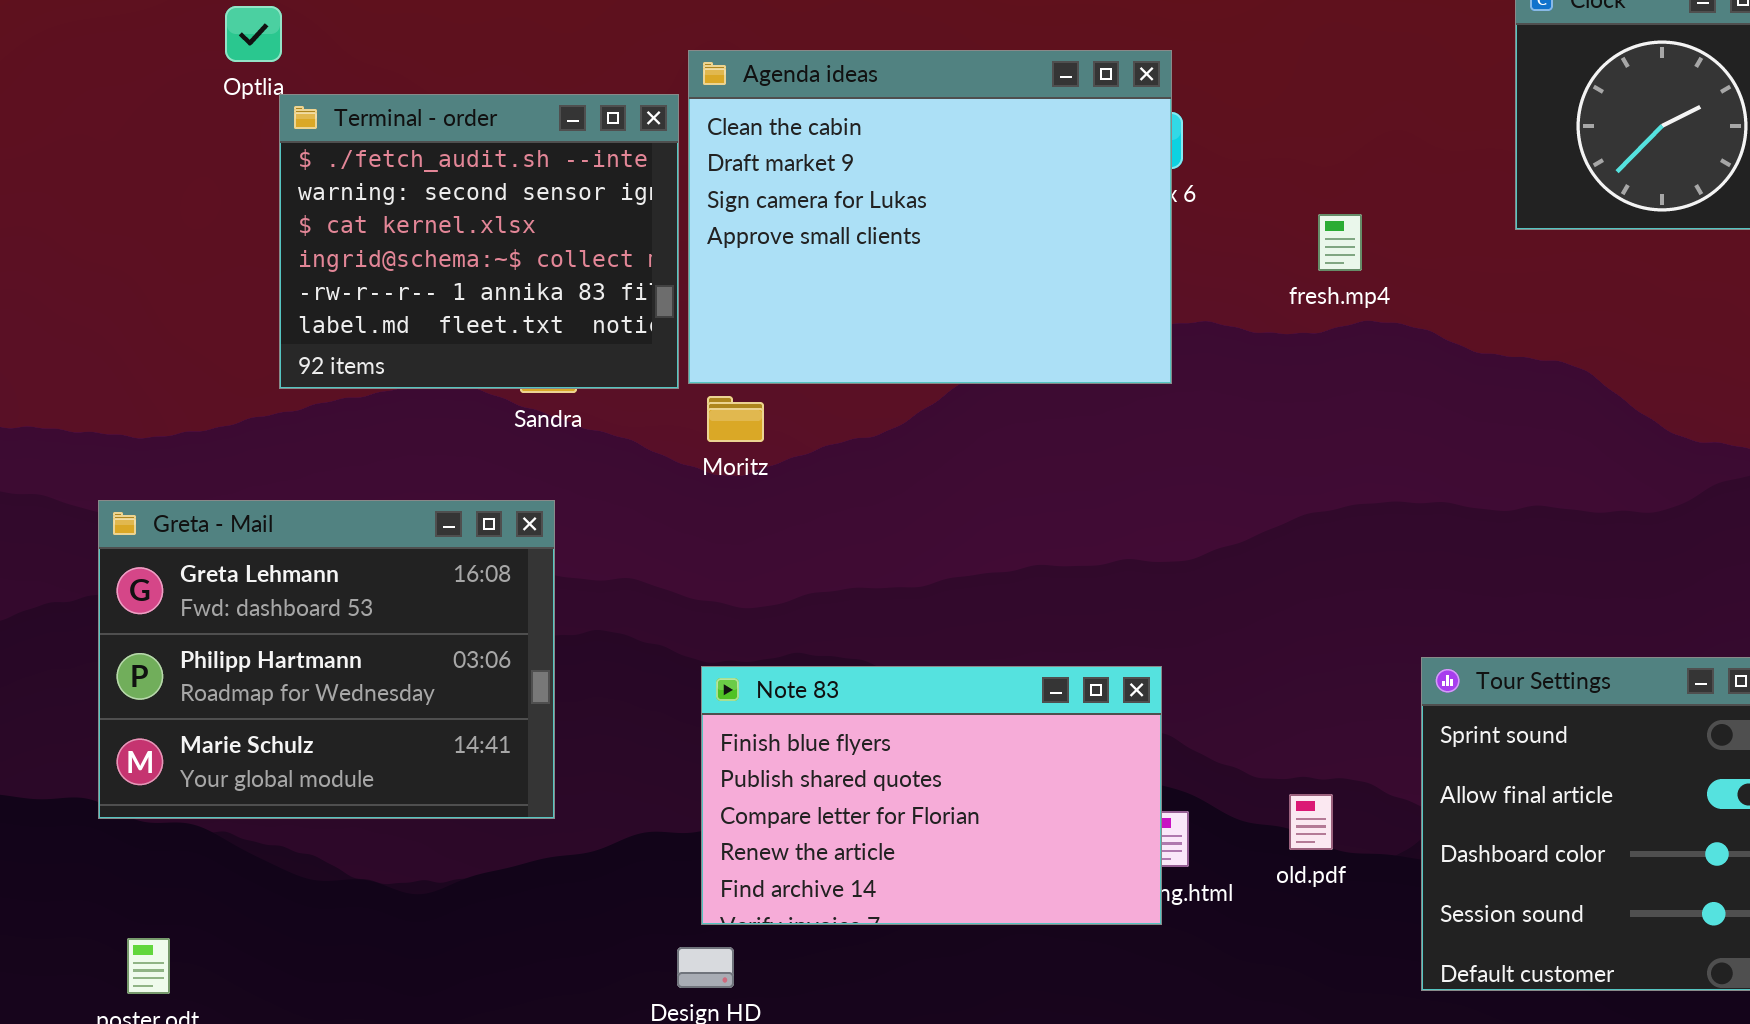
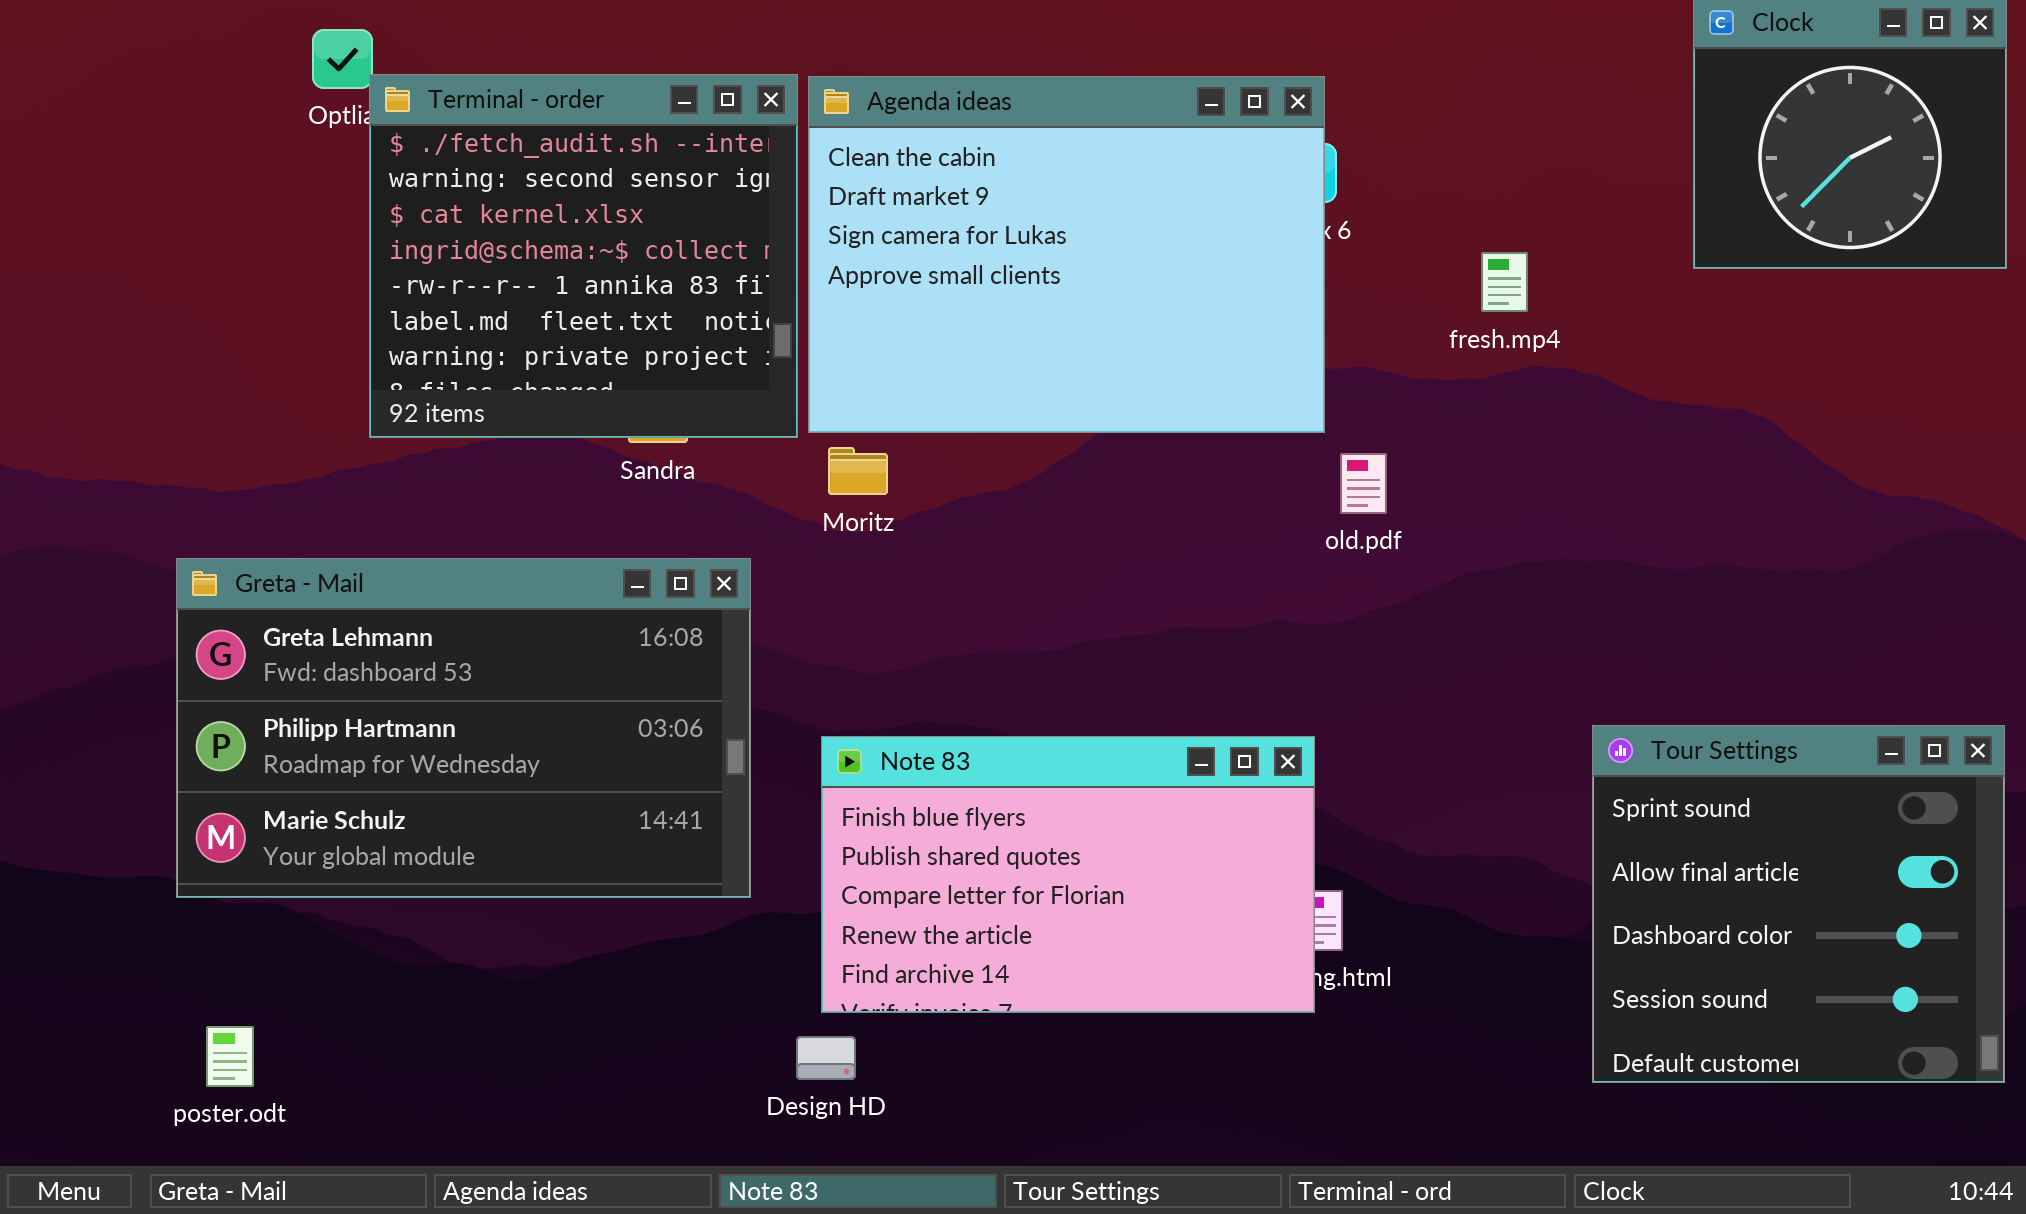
Terminal - order: [279,94,679,389] -> [369,74,798,438], resized
Greta - Mail: [98,500,555,819] -> [176,558,751,898], resized
old.pdf: [1289,794,1333,850] -> [1340,453,1387,514], moved

